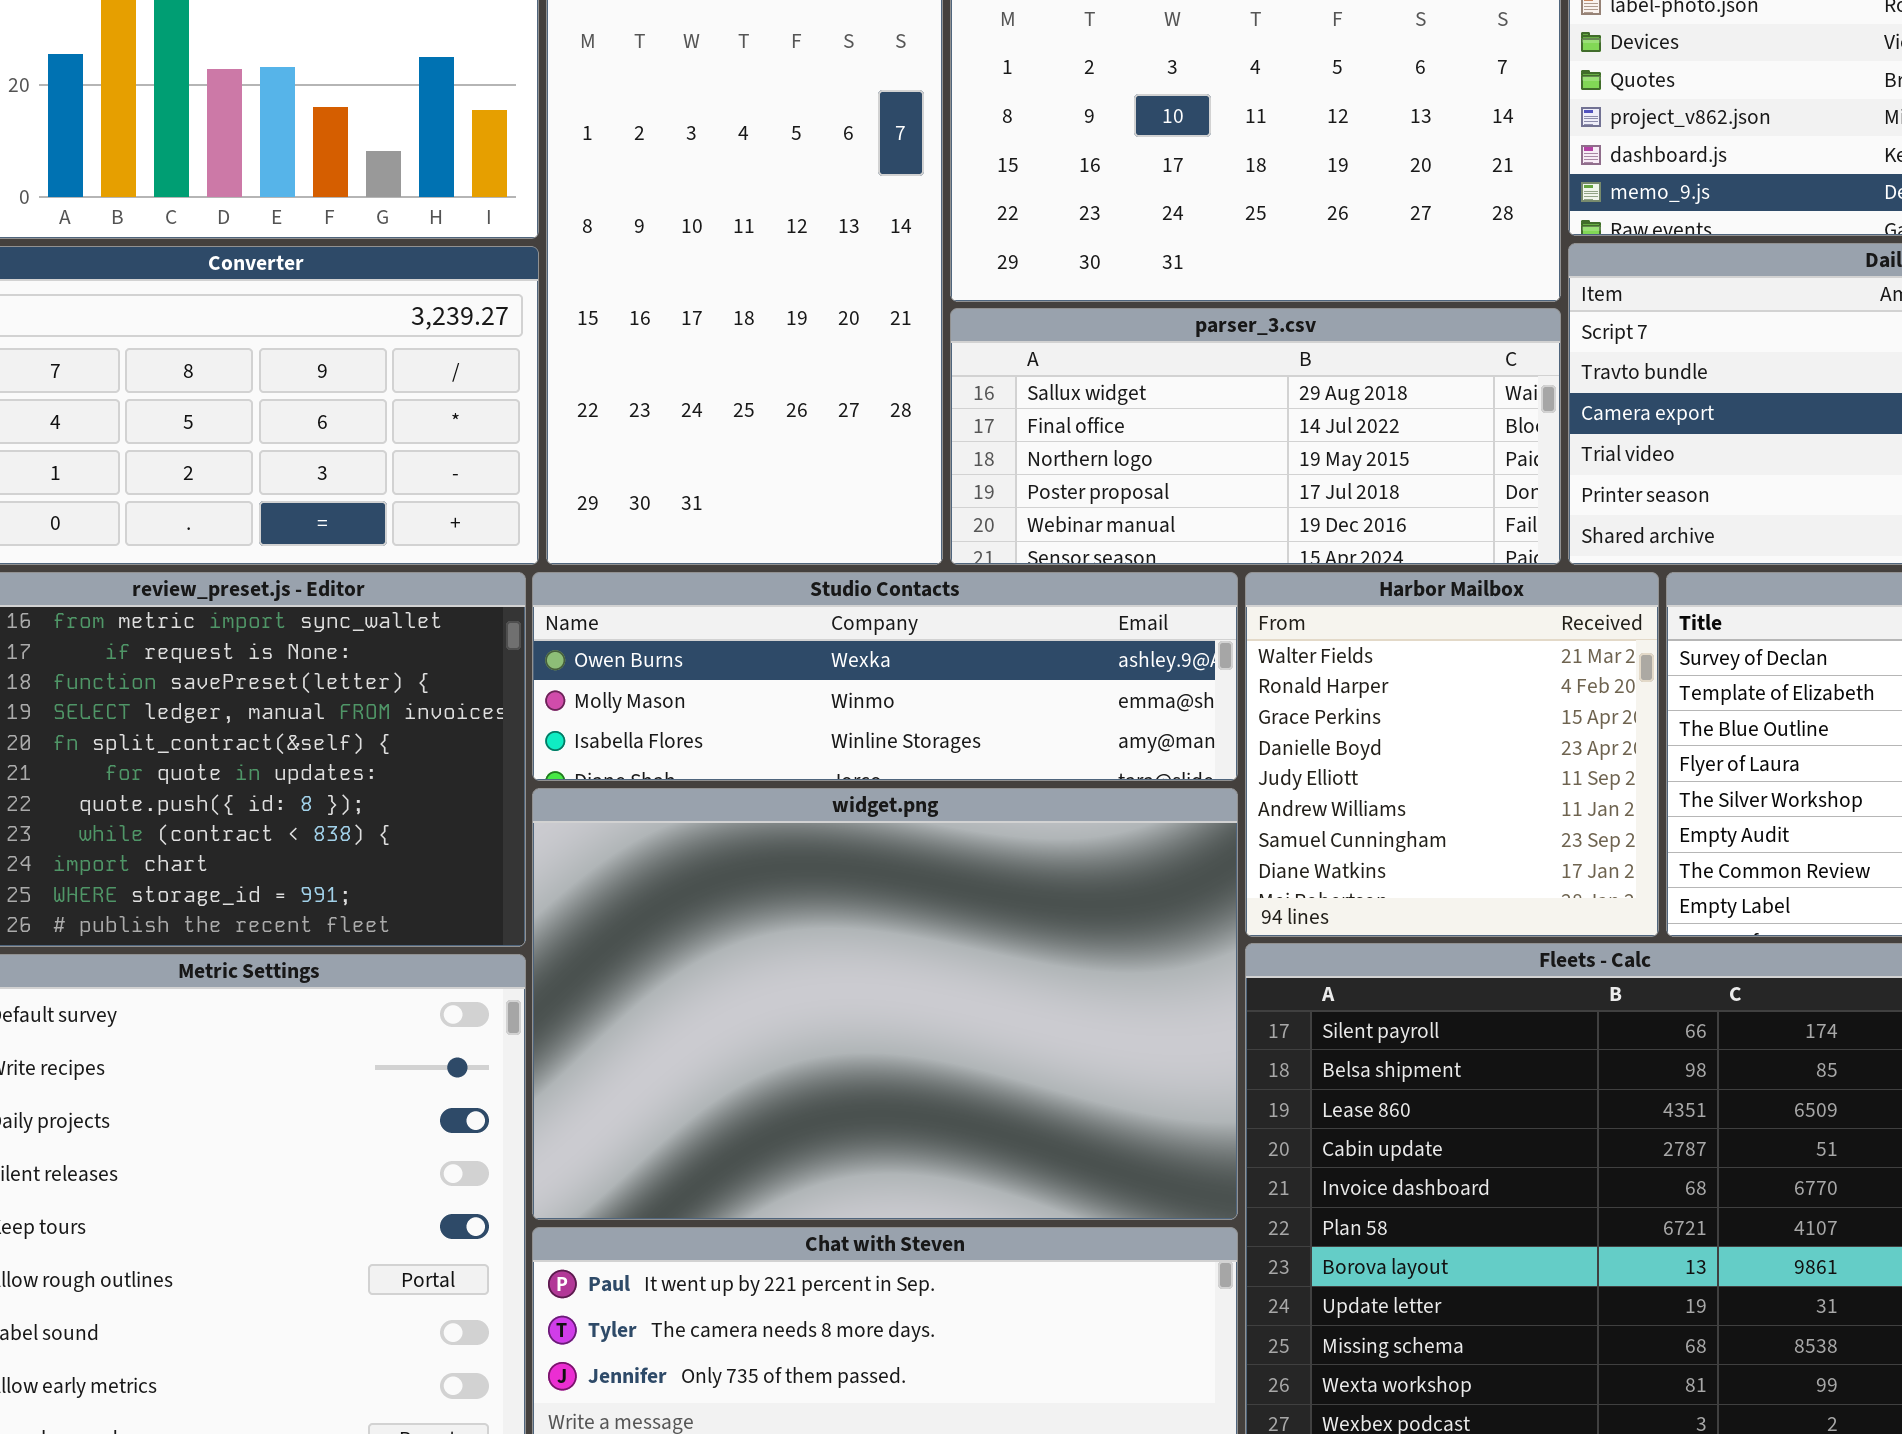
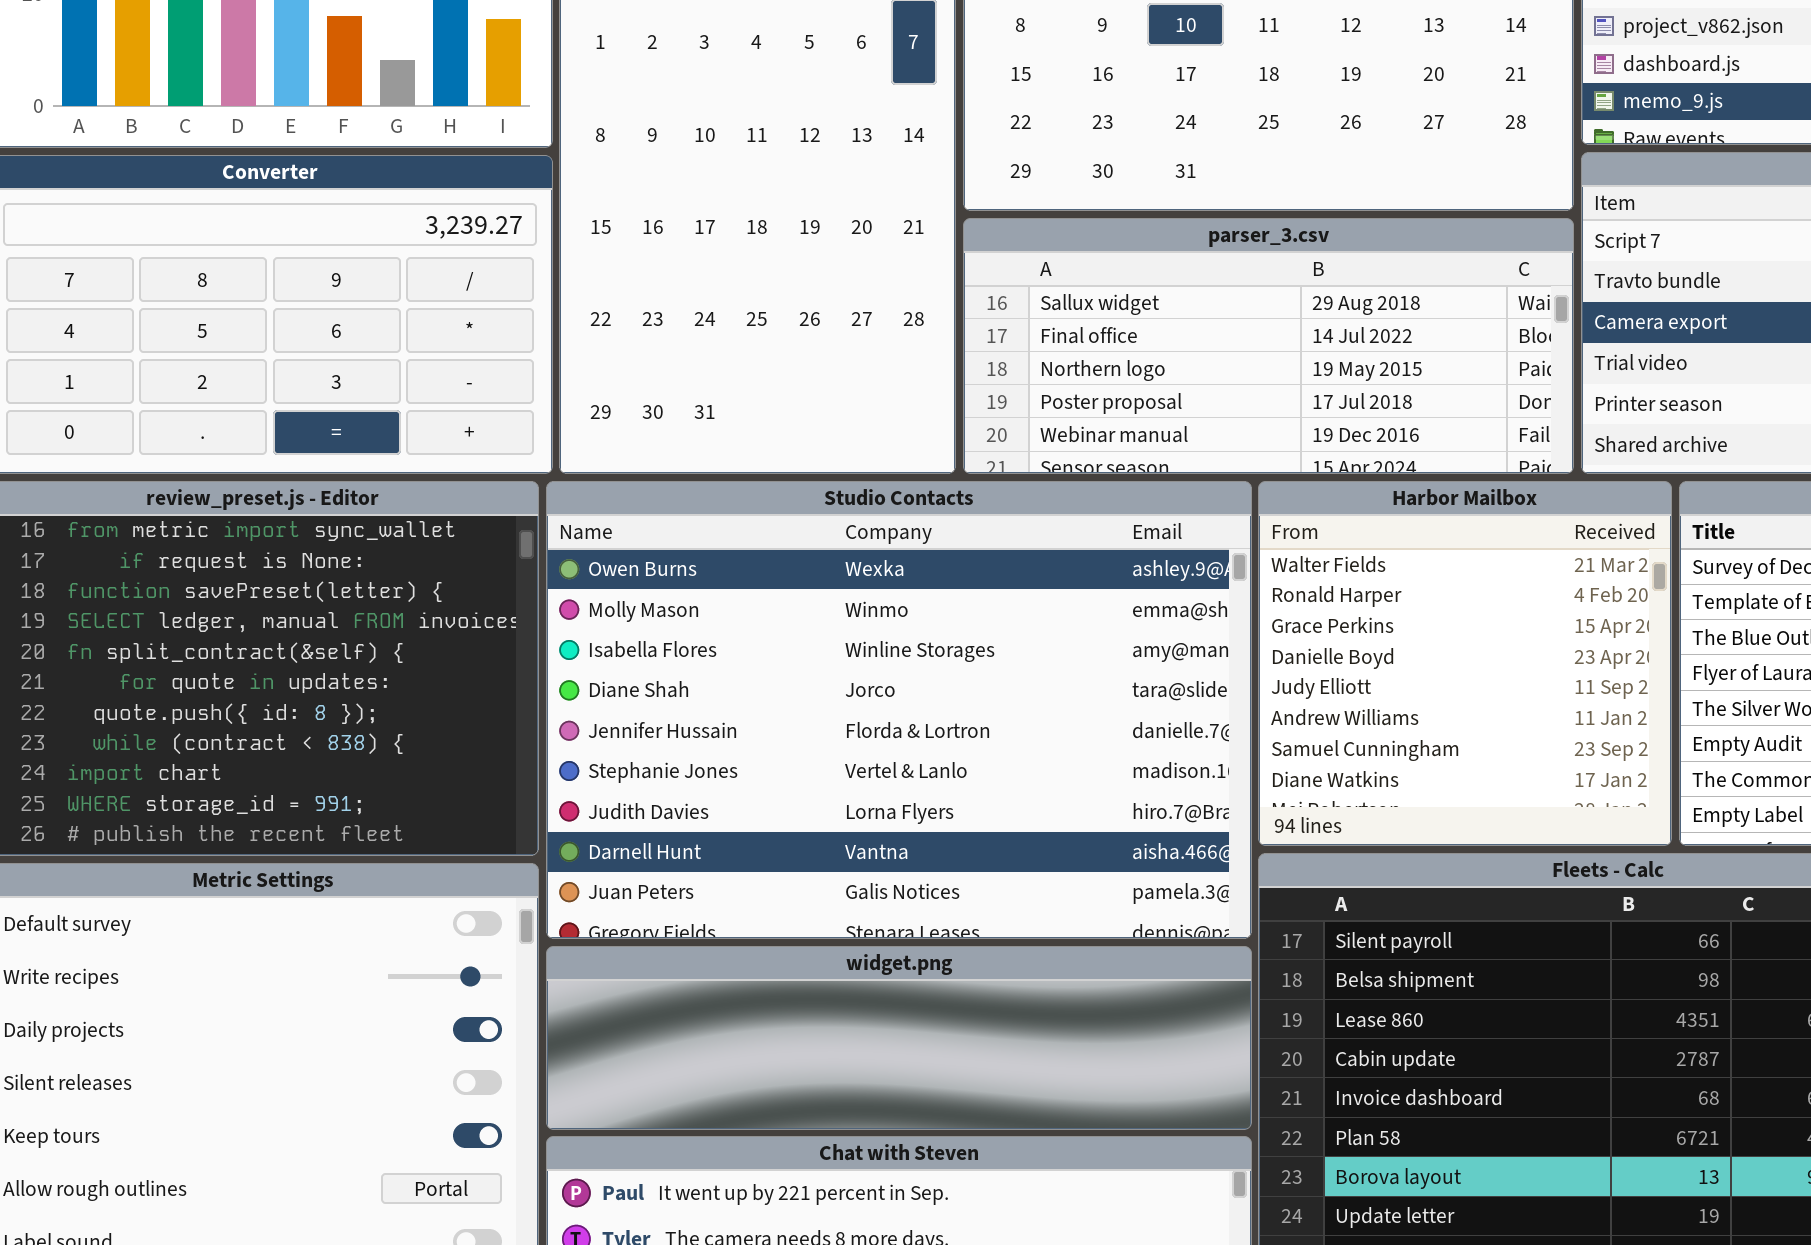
Studio Contacts: [532,572,1238,781] -> [546,481,1252,939], resized
widget.png: [532,788,1238,1220] -> [546,946,1252,1130], resized

